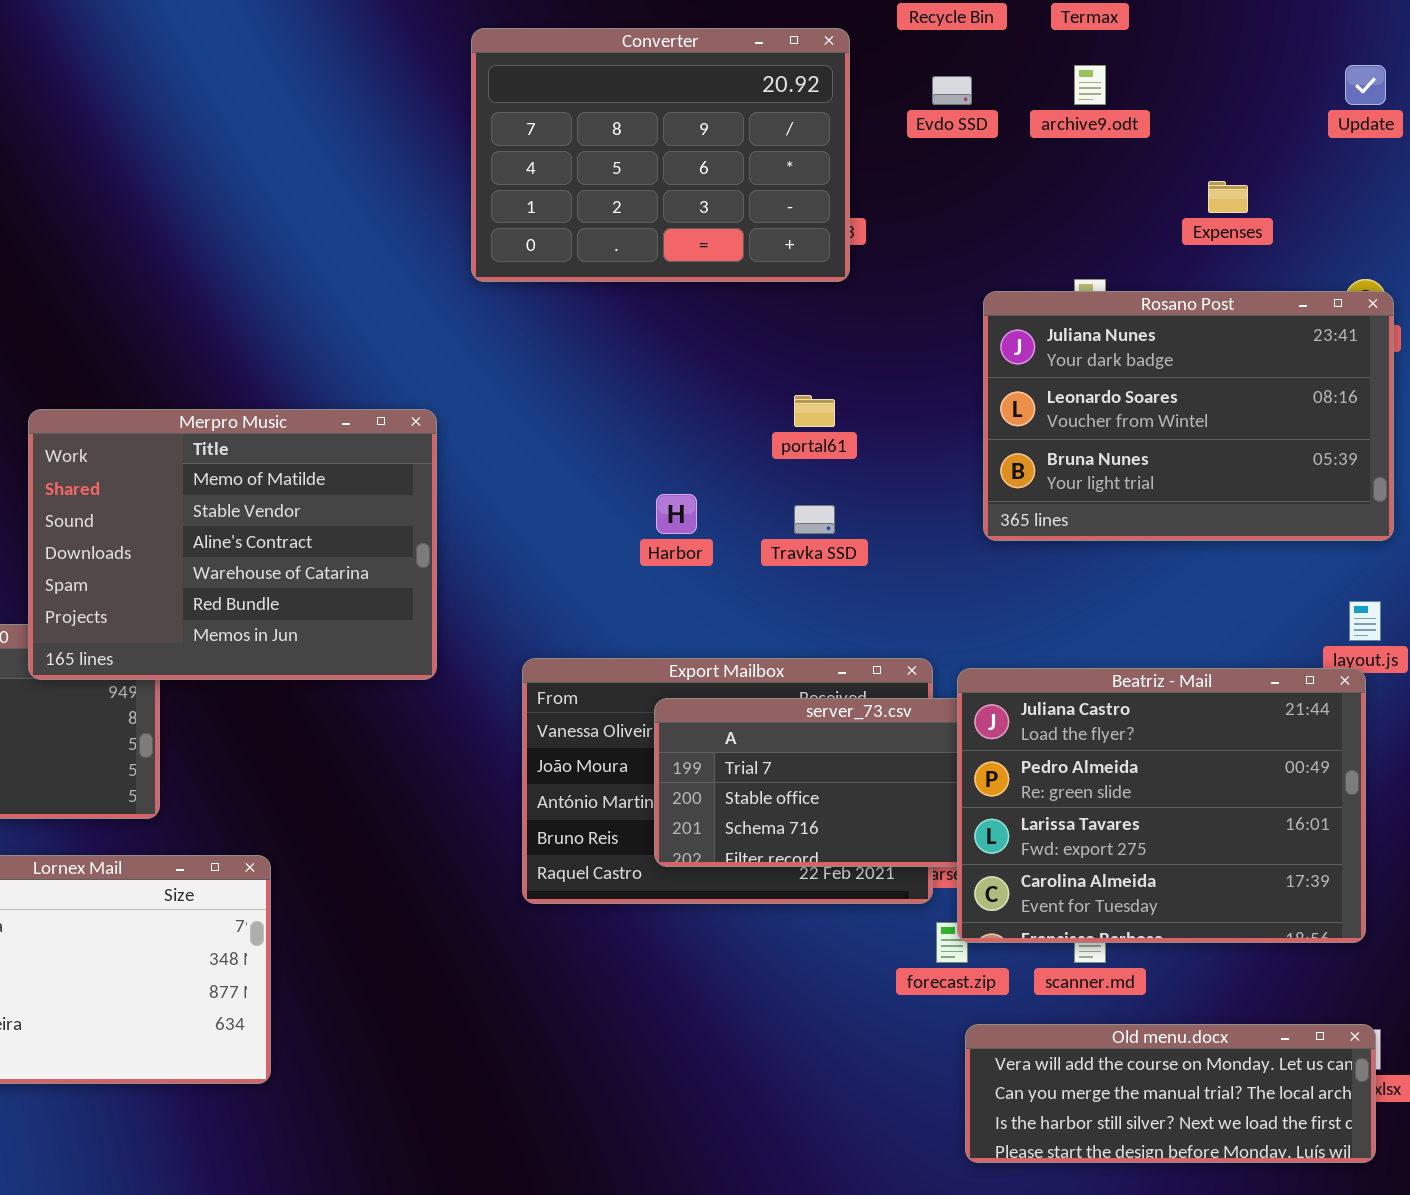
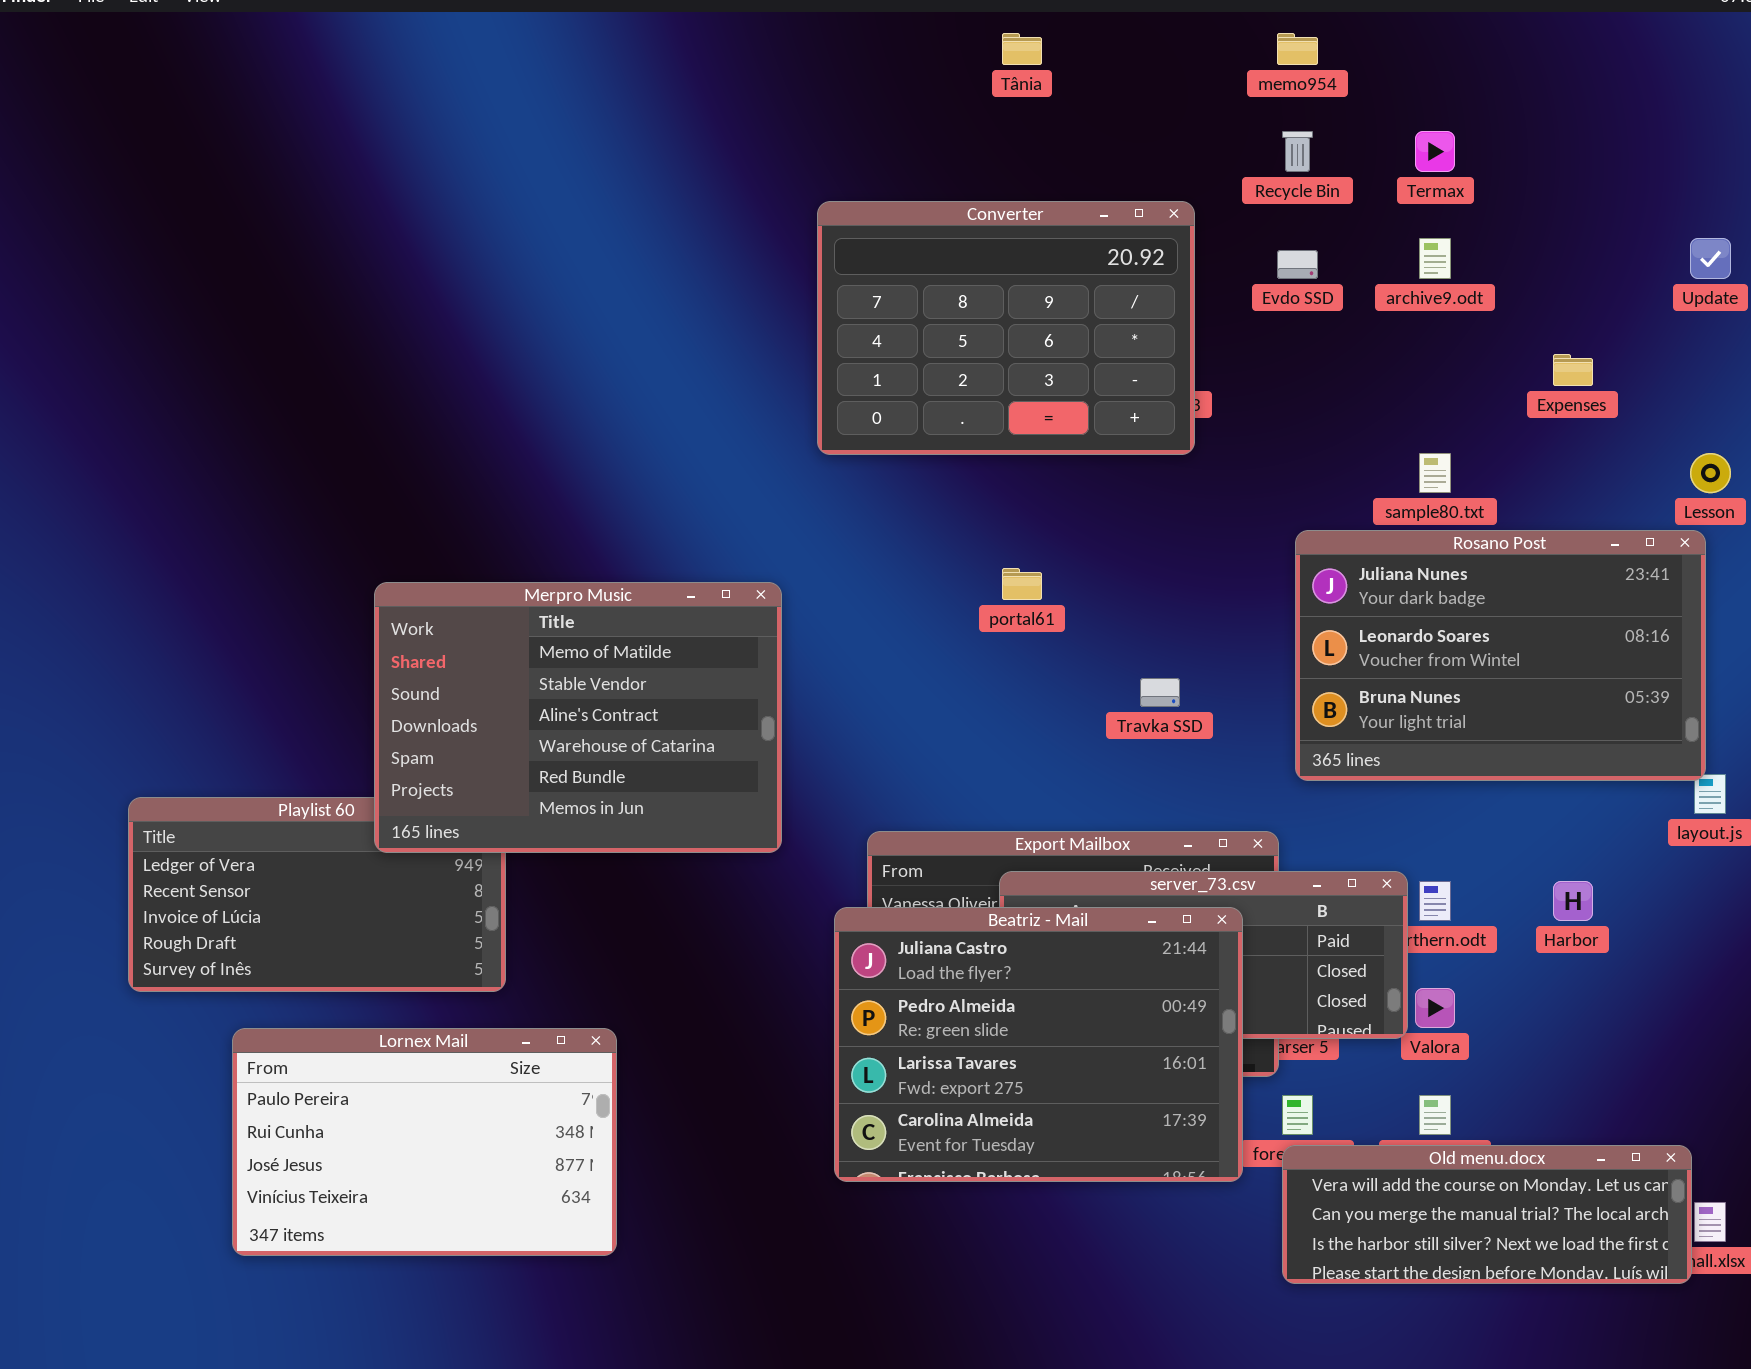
Rosano Post: [983,291,1394,541] -> [1295,530,1706,781], moved
portal61: [794,395,835,427] -> [1002,568,1042,600], moved
Harbor: [656,494,697,534] -> [1553,881,1593,921], moved
Beatriz - Mail: [957,668,1366,943] -> [834,907,1243,1182], moved
Old menu.docx: [965,1024,1376,1163] -> [1282,1145,1692,1284], moved

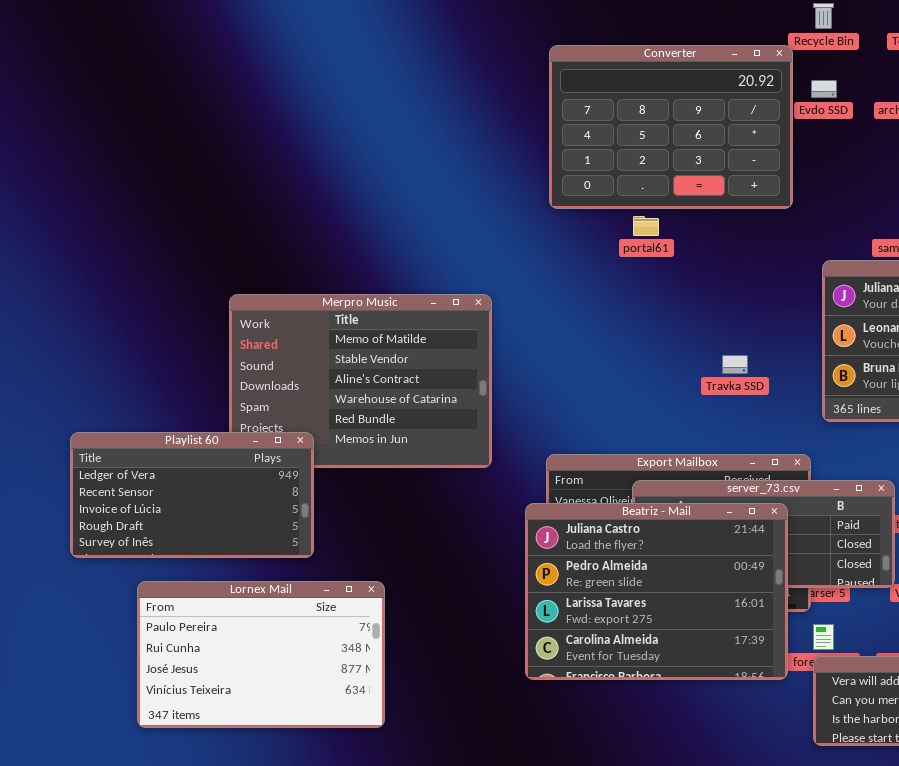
Converter: [817,201,1195,455] -> [549,45,793,209], moved
portal61: [1002,568,1042,600] -> [633,216,659,236], moved
Playlist 60: [128,797,506,992] -> [70,432,314,558], raised

